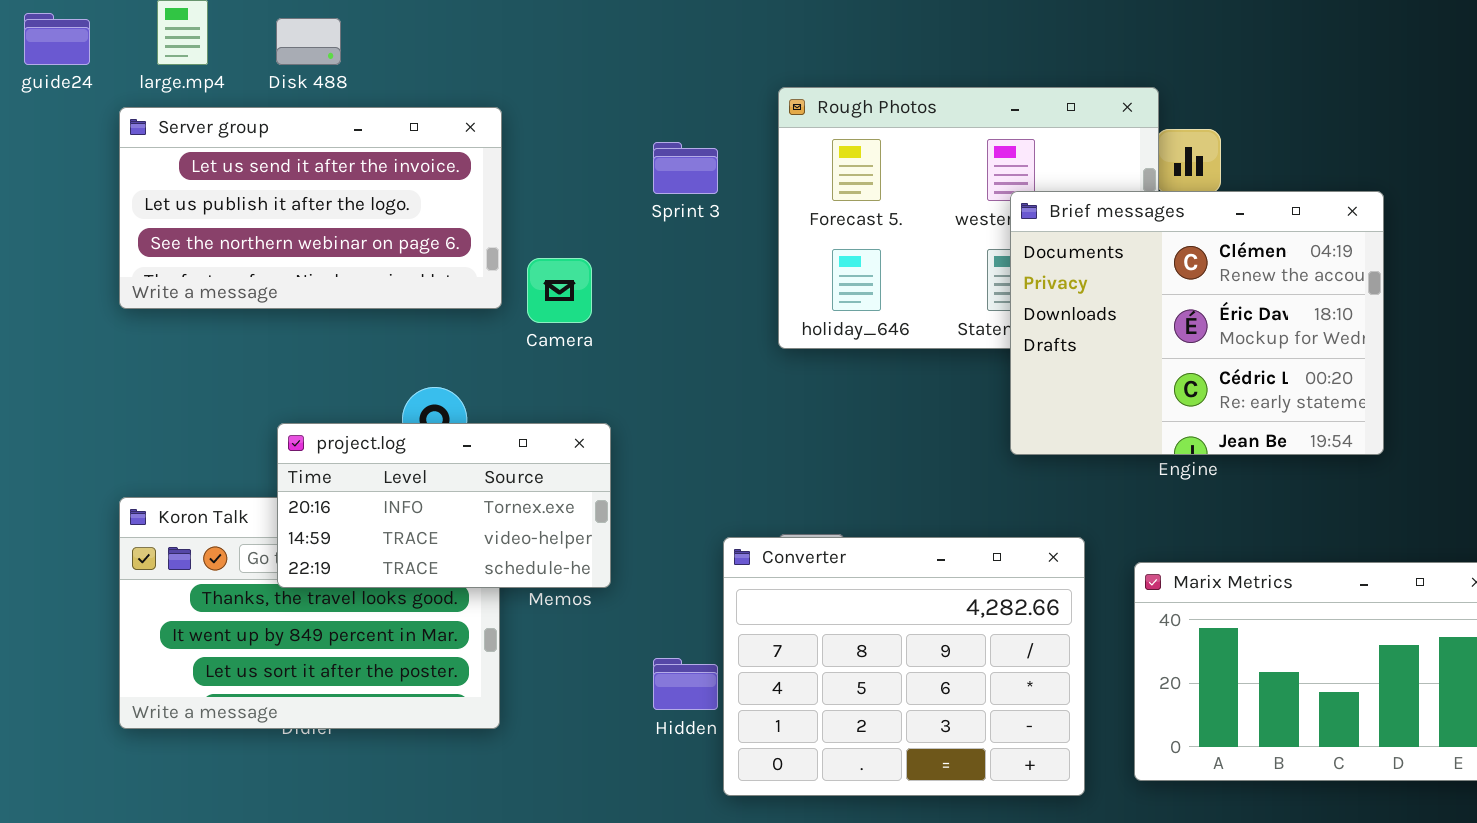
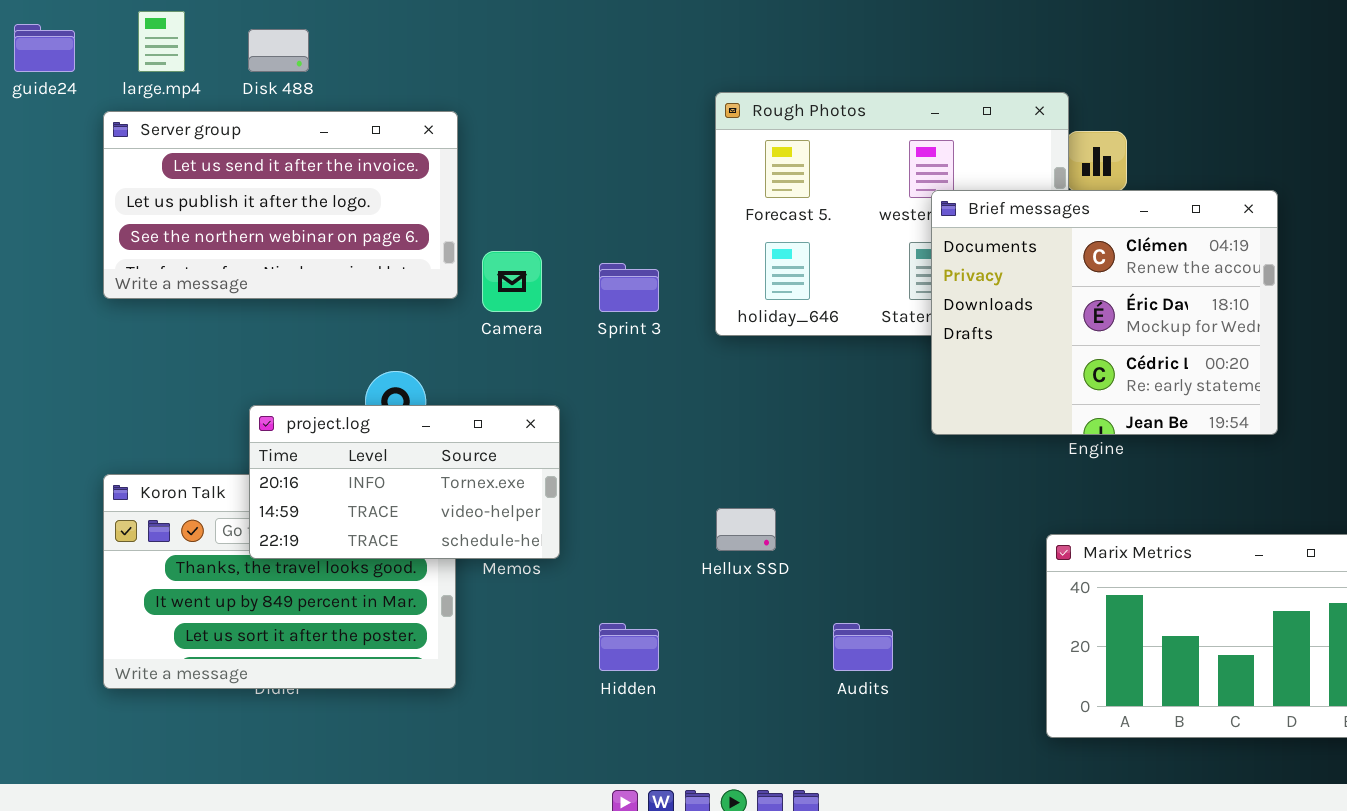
Sprint 3: [653,142,718,194] -> [599,263,659,312], moved
Converter: [723,537,1085,796] -> none, closed

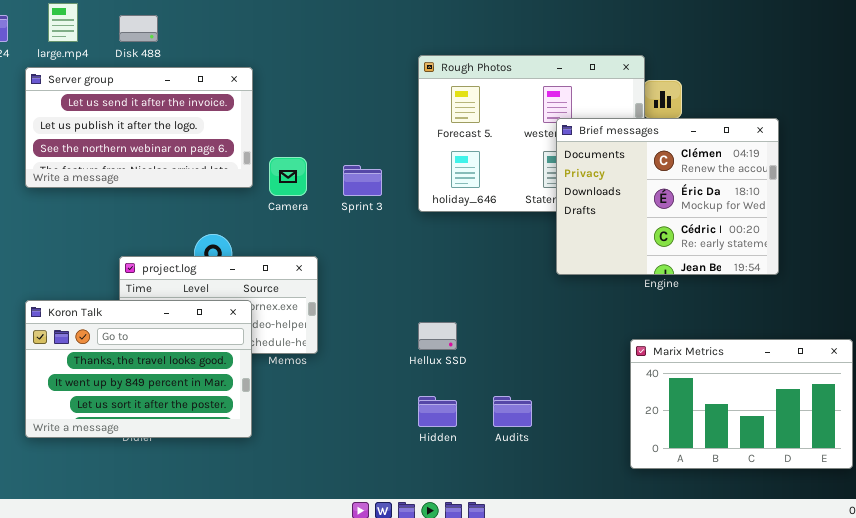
Koron Talk: [103,474,456,689] -> [25,300,252,438], raised
Hidden: [599,623,659,671] -> [418,396,457,427], moved

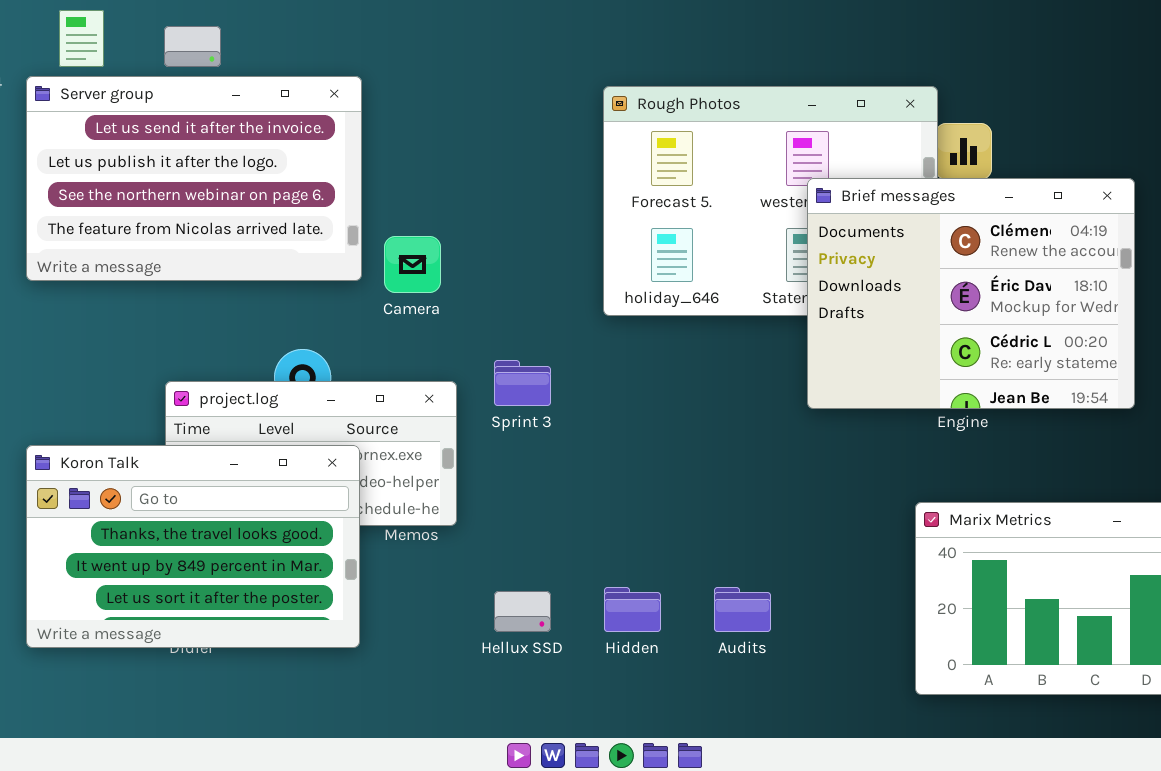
Server group: [25,67,253,188] -> [26,76,362,281], resized
Sprint 3: [343,165,382,196] -> [494,360,551,406], moved
Hellux SSD: [418,322,457,350] -> [494,591,551,632], moved

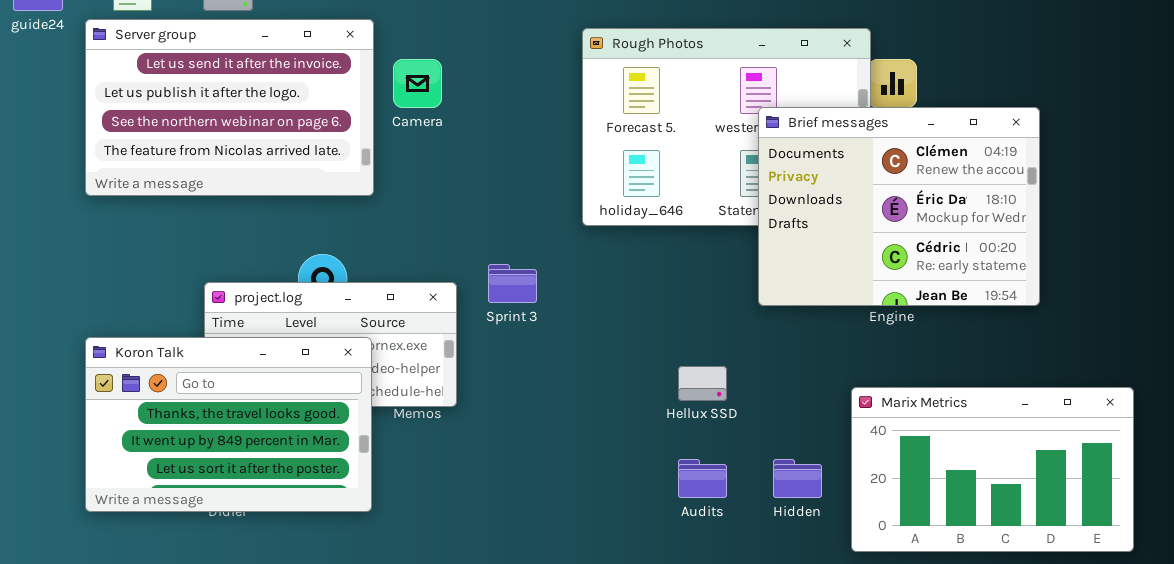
Camera: [384,236,441,293] -> [393,59,442,108], moved
Hidden: [604,587,661,632] -> [773,459,822,498], moved
Hellux SSD: [494,591,551,632] -> [678,366,727,401], moved

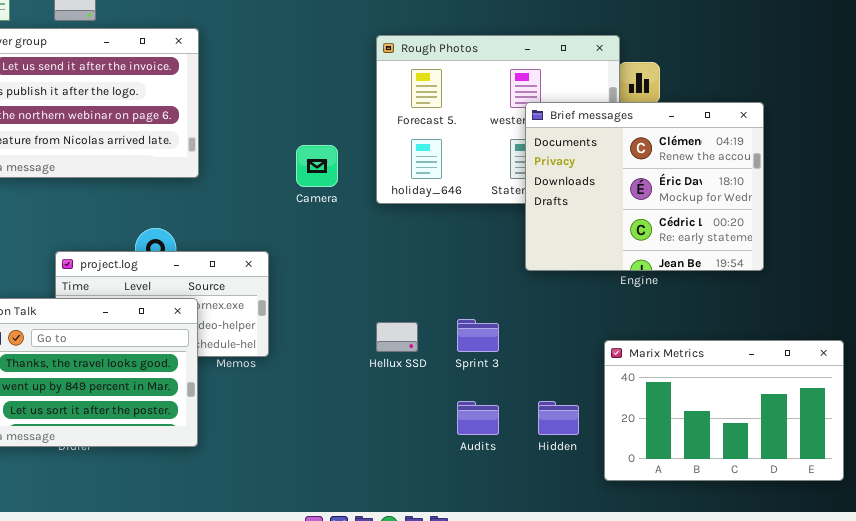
Camera: [393,59,442,108] -> [296,145,338,187], moved
Sprint 3: [488,264,537,303] -> [457,319,499,352], moved
Hellux SSD: [678,366,727,401] -> [376,322,418,352], moved

